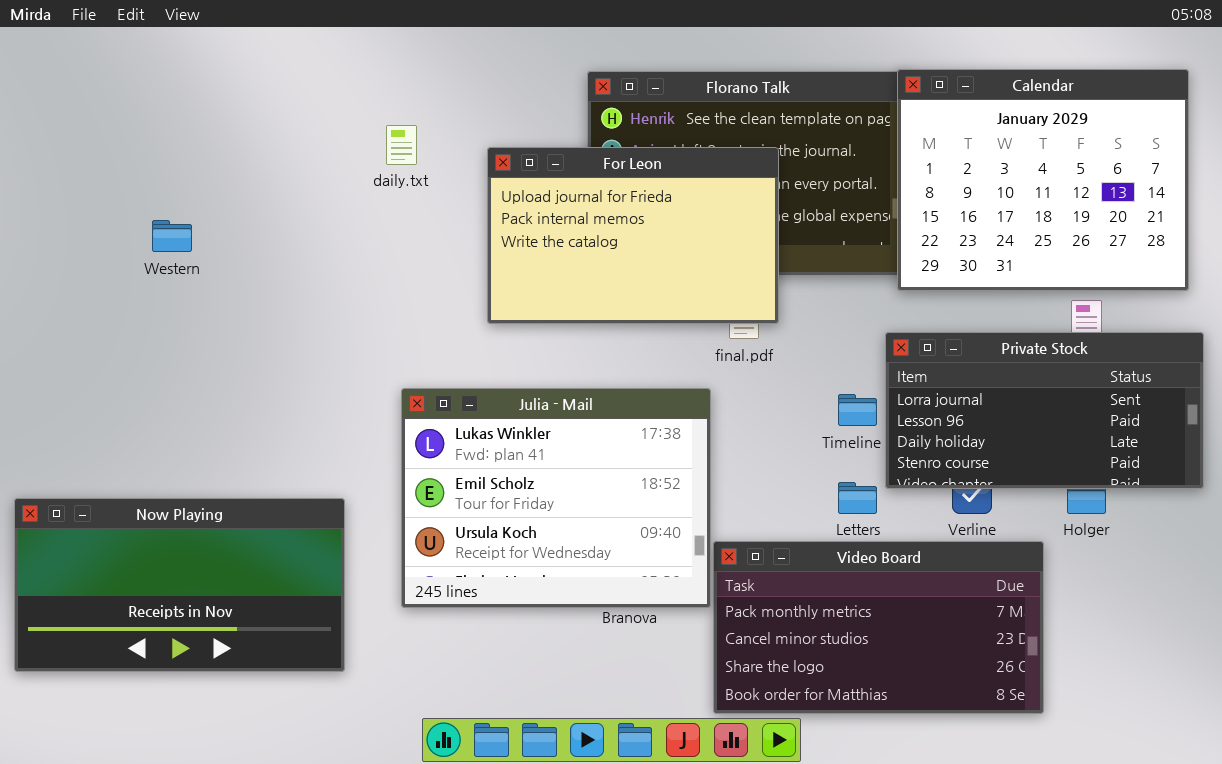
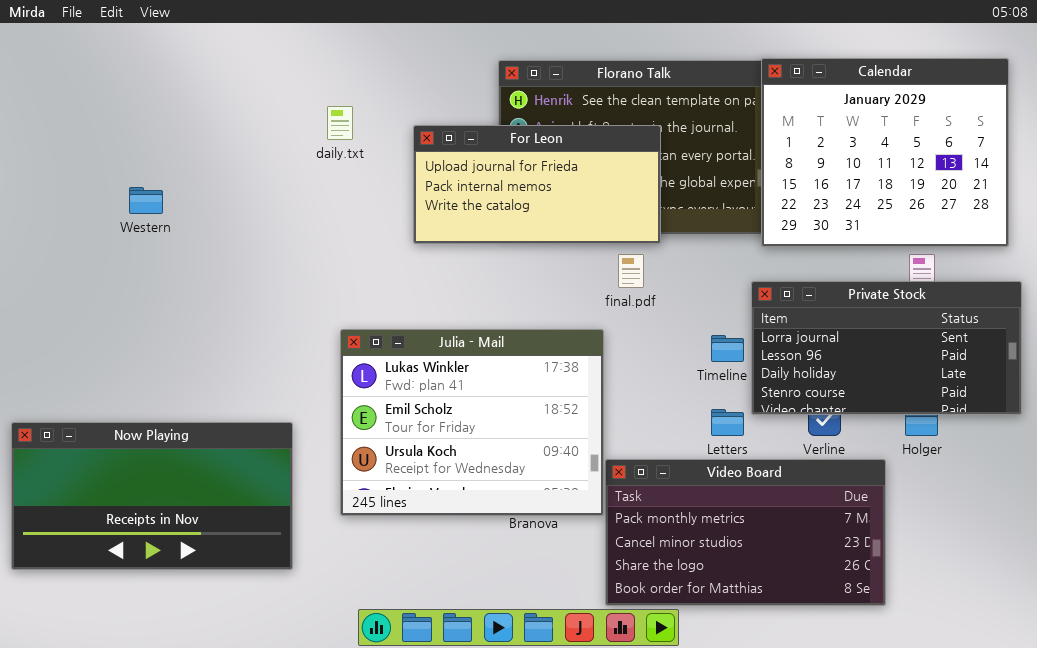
For Leon: [487,147,779,324] -> [413,125,661,244], resized

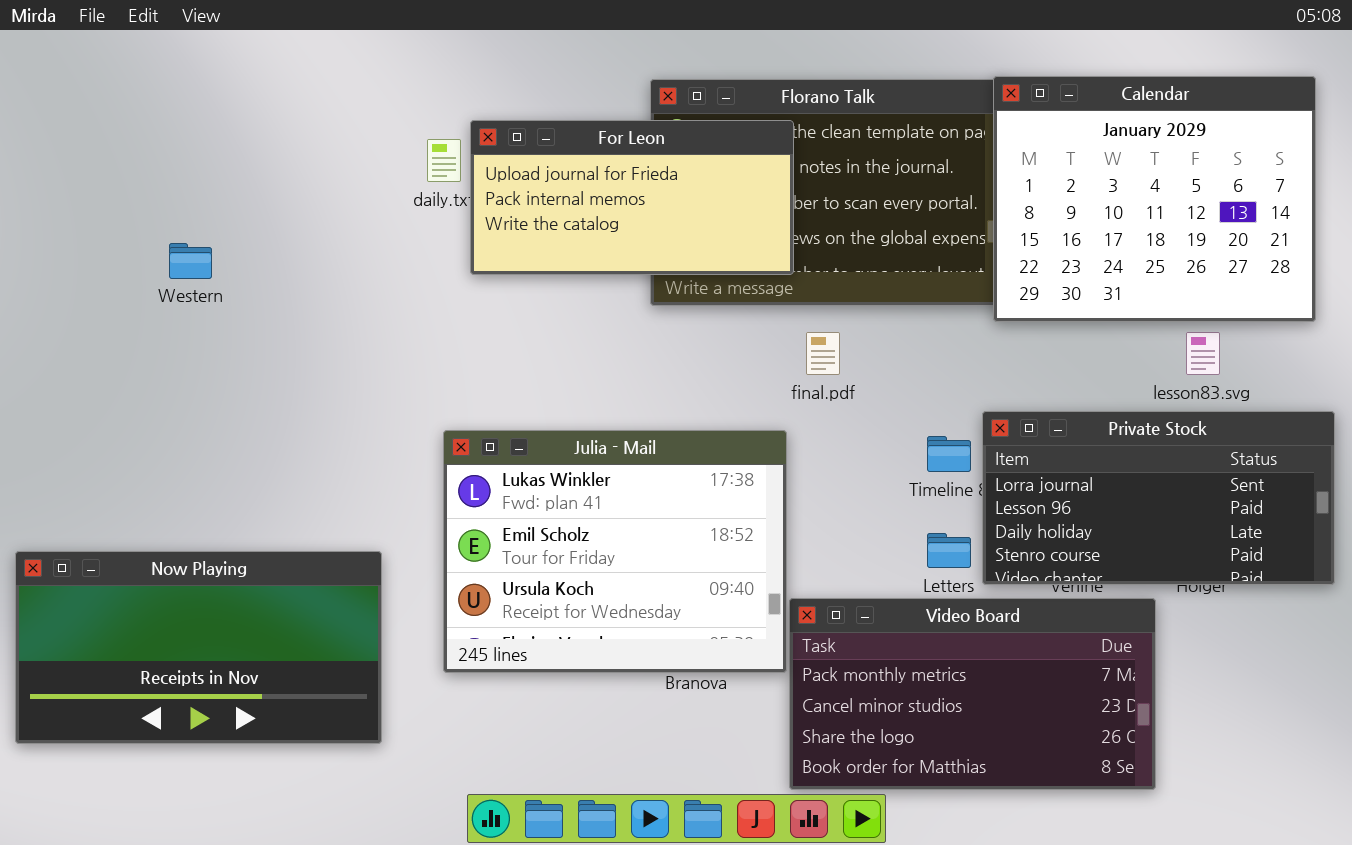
For Leon: [413,125,661,244] -> [470,120,794,275], moved
Private Stock: [751,281,1022,415] -> [982,411,1335,585], moved

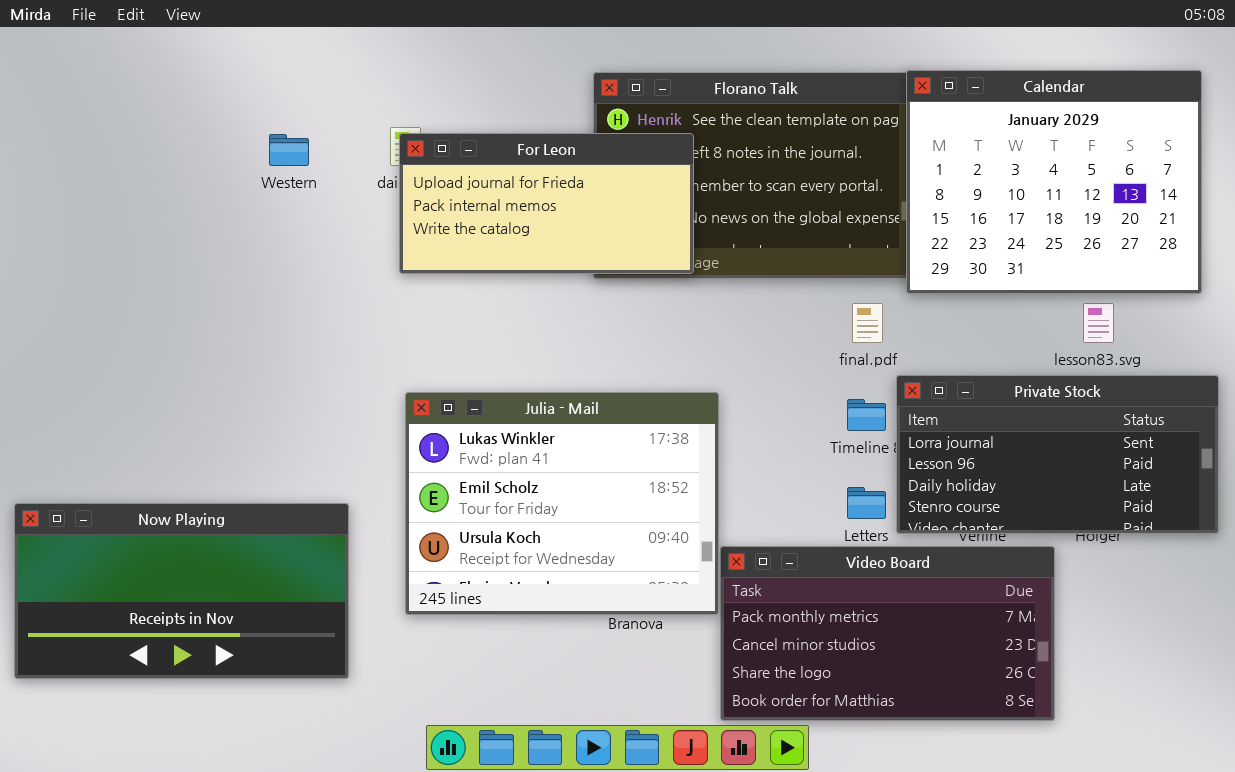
For Leon: [470,120,794,275] -> [399,133,694,274], moved
Western: [169,243,212,279] -> [269,134,309,166], moved
final.pdf: [806,332,840,375] -> [852,303,883,343], moved

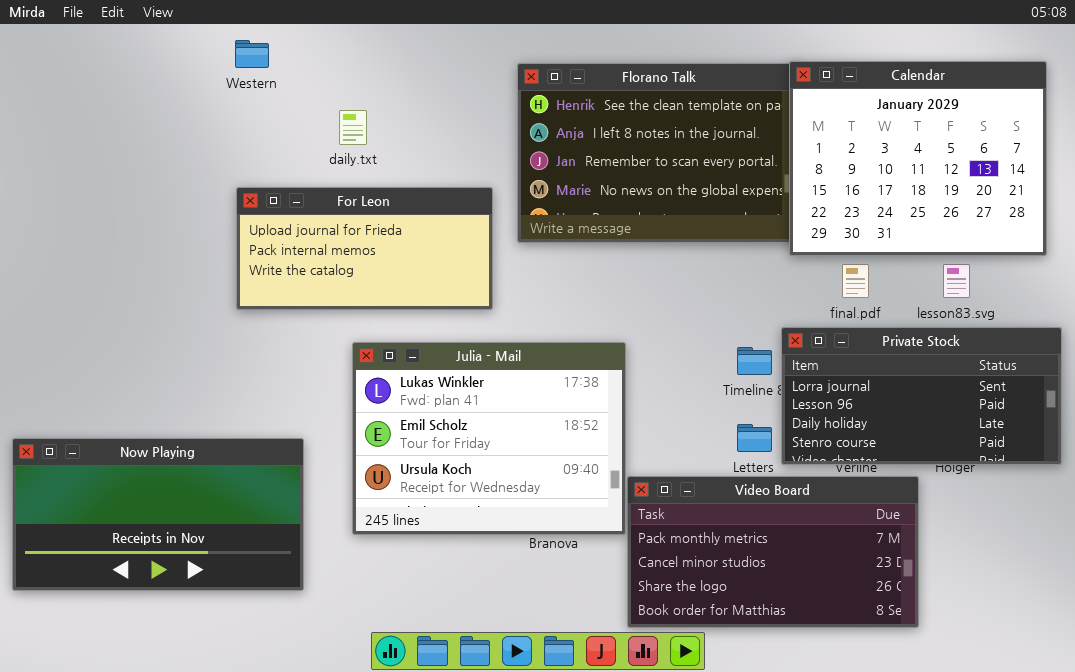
For Leon: [399,133,694,274] -> [236,187,493,310], moved
Western: [269,134,309,166] -> [235,40,269,68], moved
final.pdf: [852,303,883,343] -> [842,264,869,298], moved

